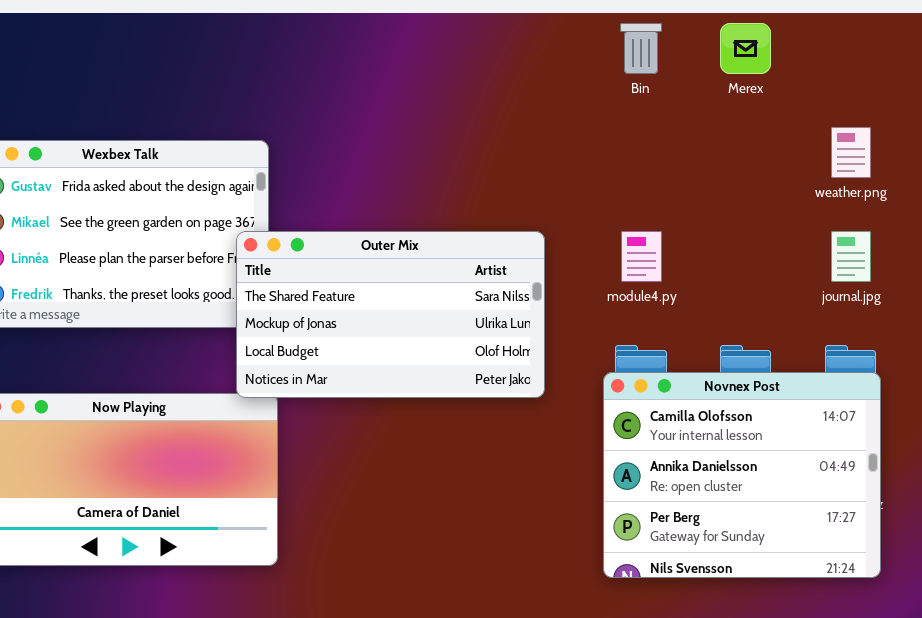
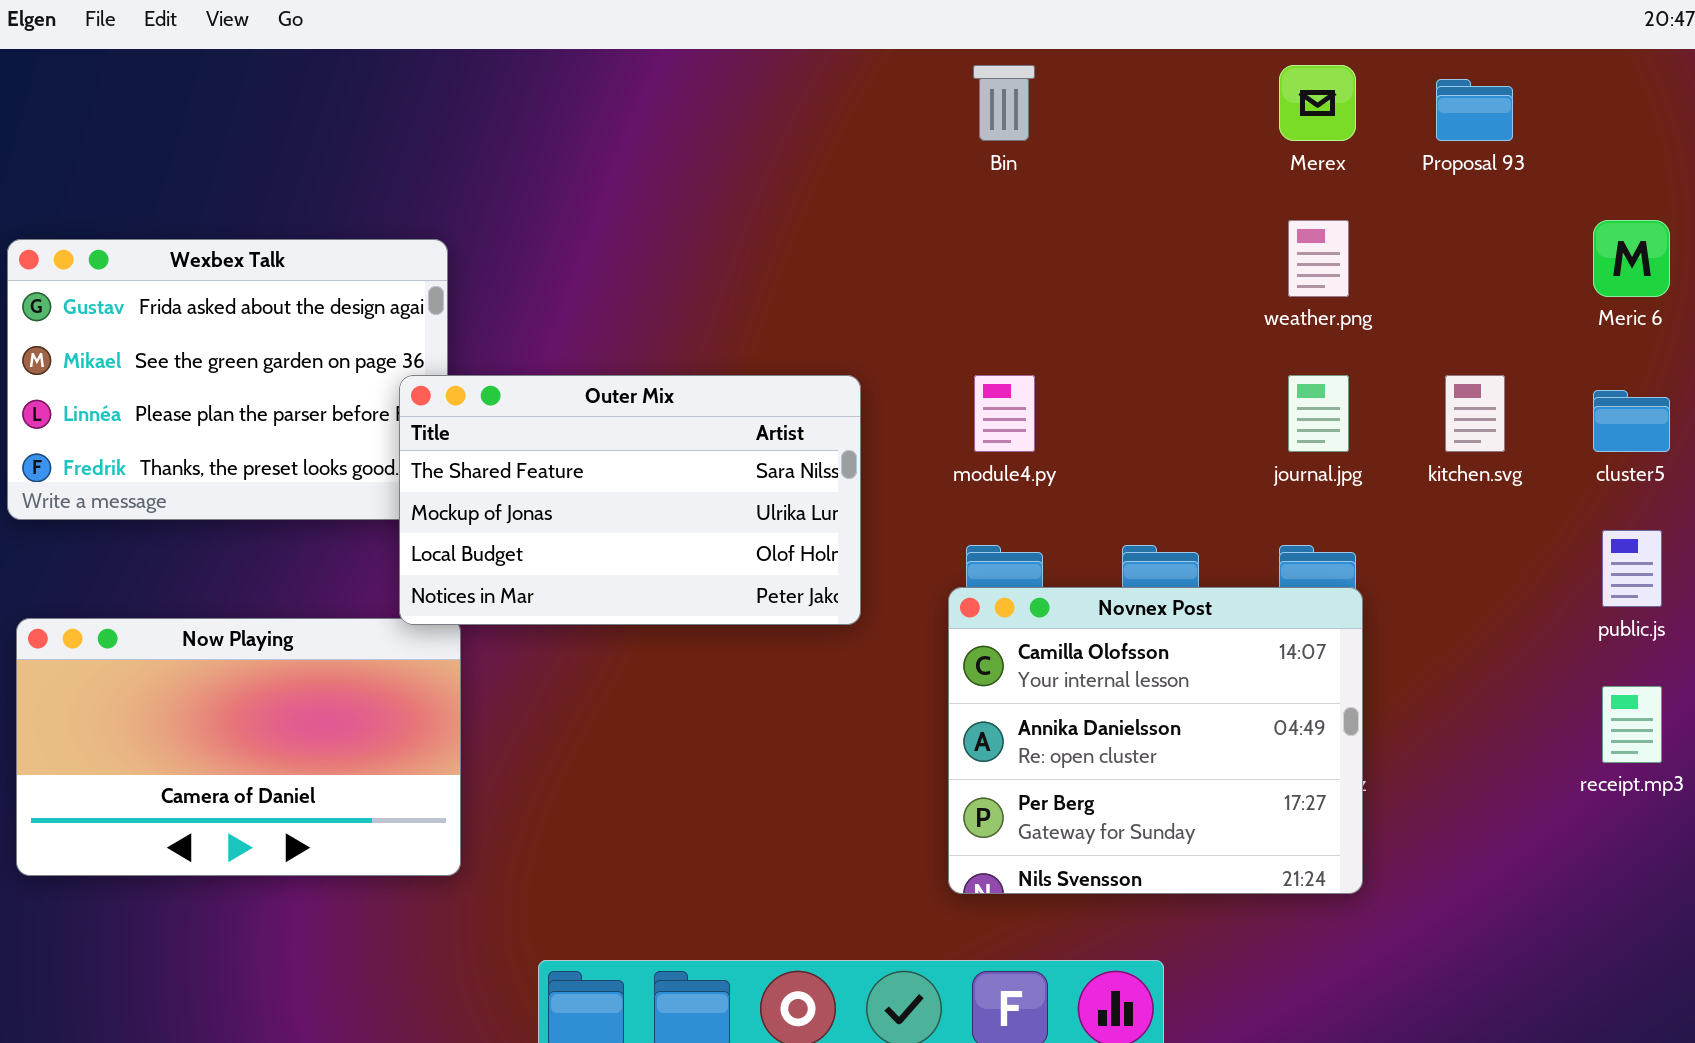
Merex: [720,23,771,74] -> [1279,65,1356,141], moved

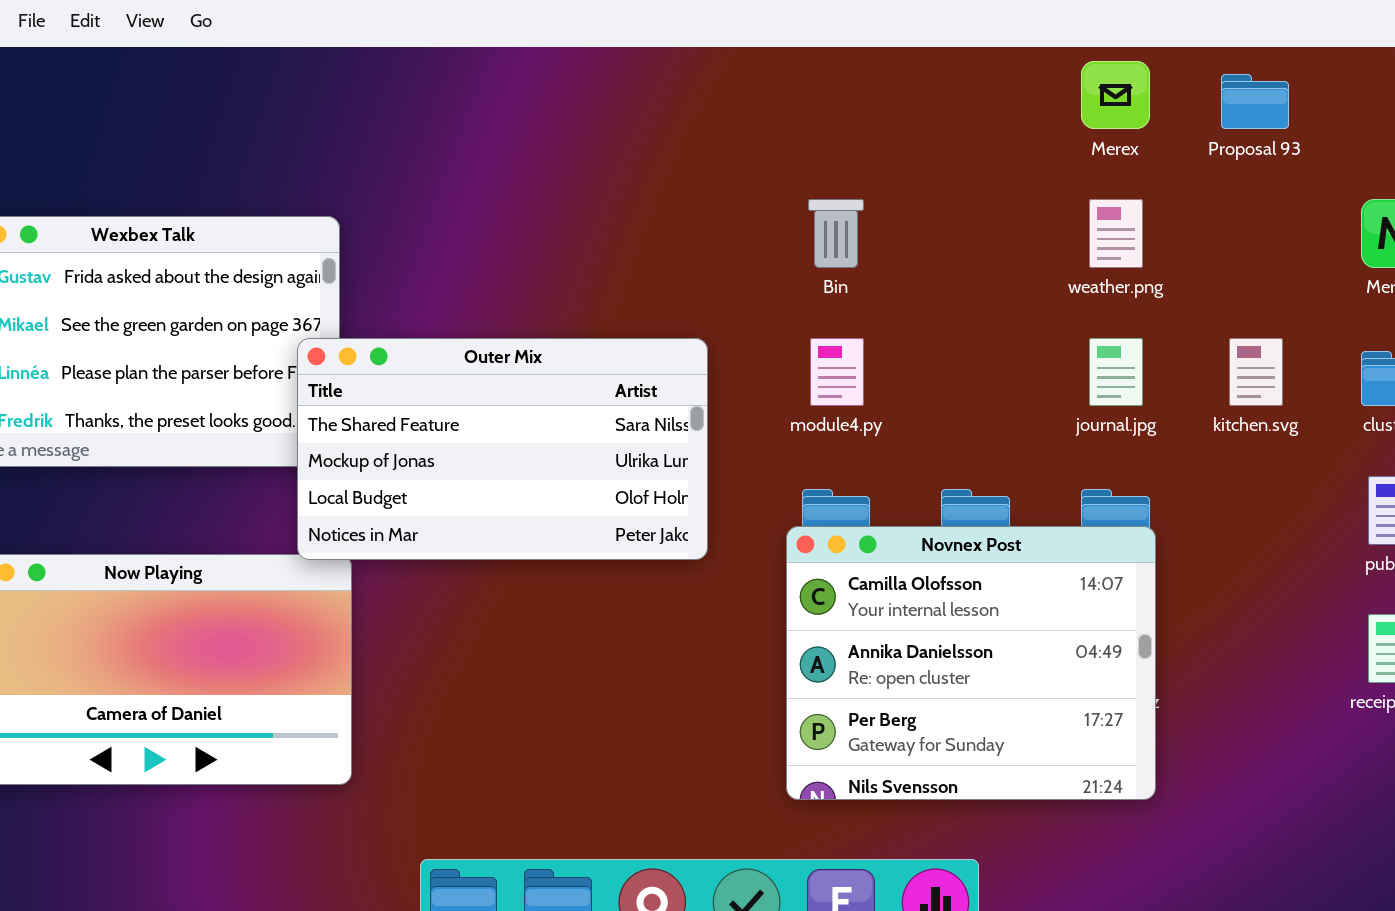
Bin: [973,65,1035,141] -> [808,199,864,268], moved

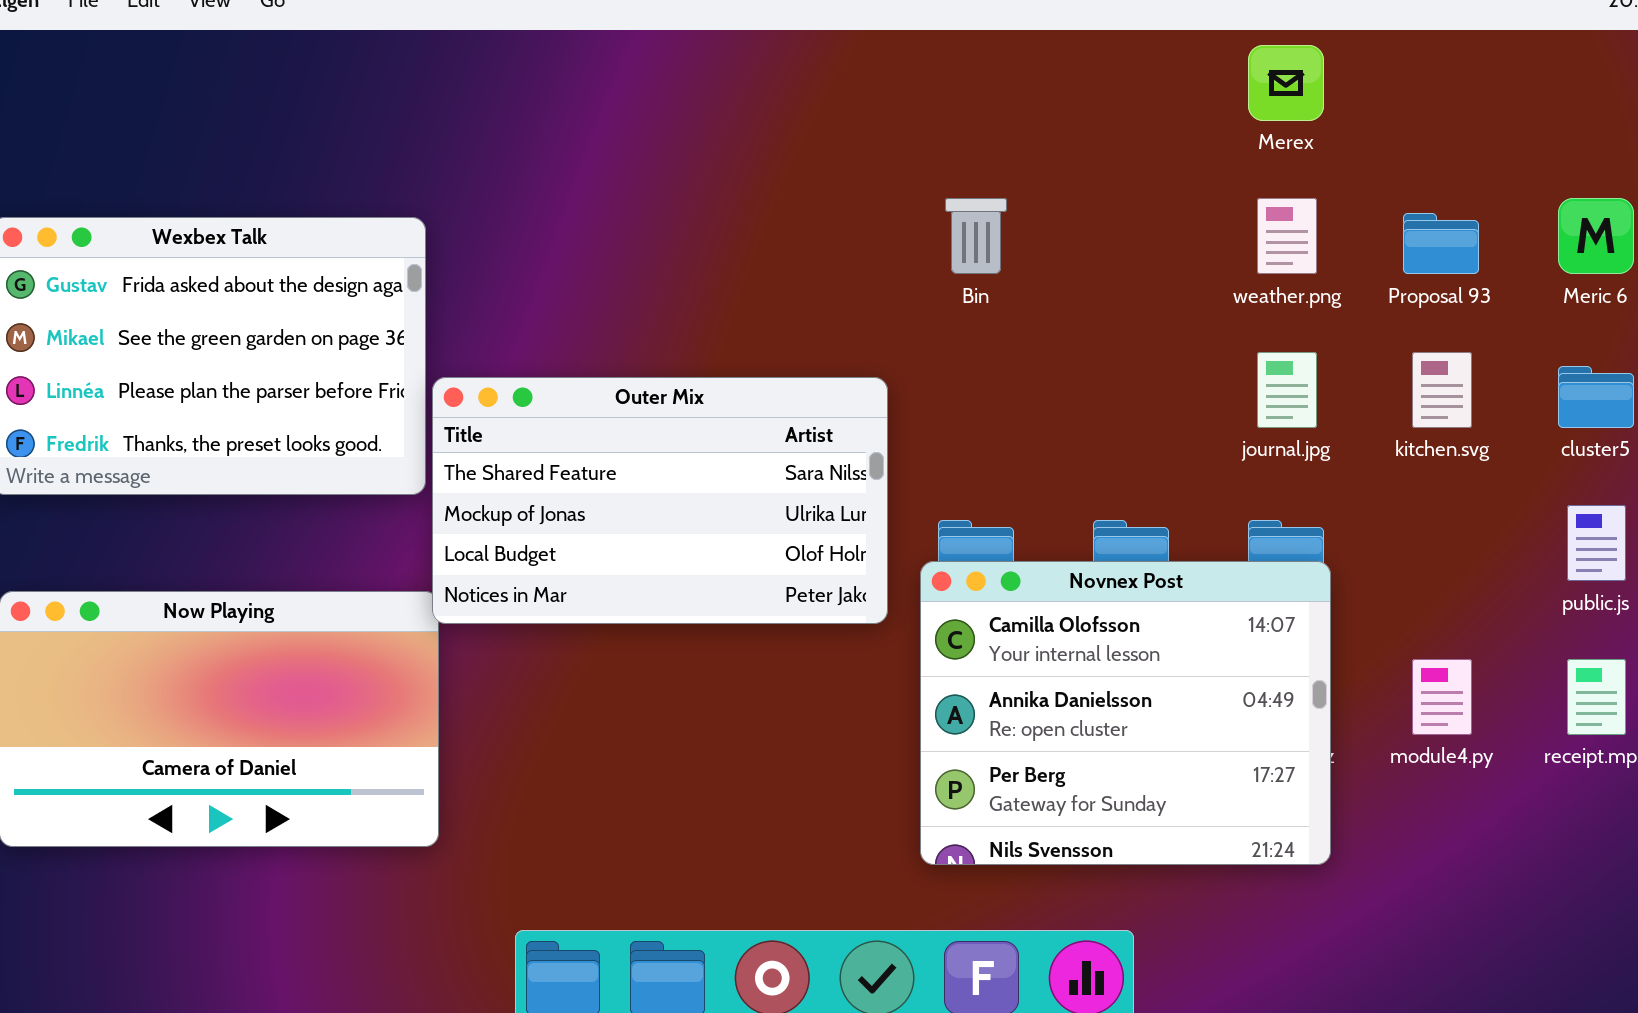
Proposal 93: [1221,74,1289,129] -> [1403,213,1479,274], moved
Outer Mix: [297,338,708,560] -> [432,377,888,624], moved
module4.py: [810,338,864,406] -> [1412,659,1472,735], moved

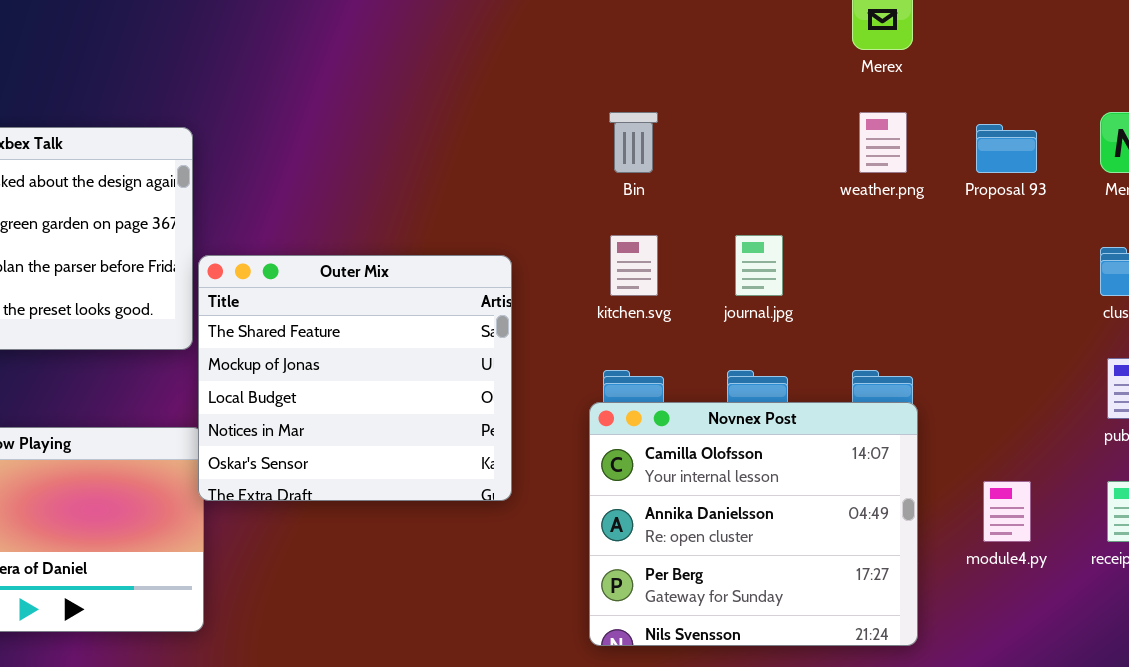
journal.jpg: [1257,352,1317,428] -> [735,235,783,296], moved
kitchen.svg: [1412,352,1472,428] -> [610,235,658,296], moved
Outer Mix: [432,377,888,624] -> [198,255,512,501], resized

